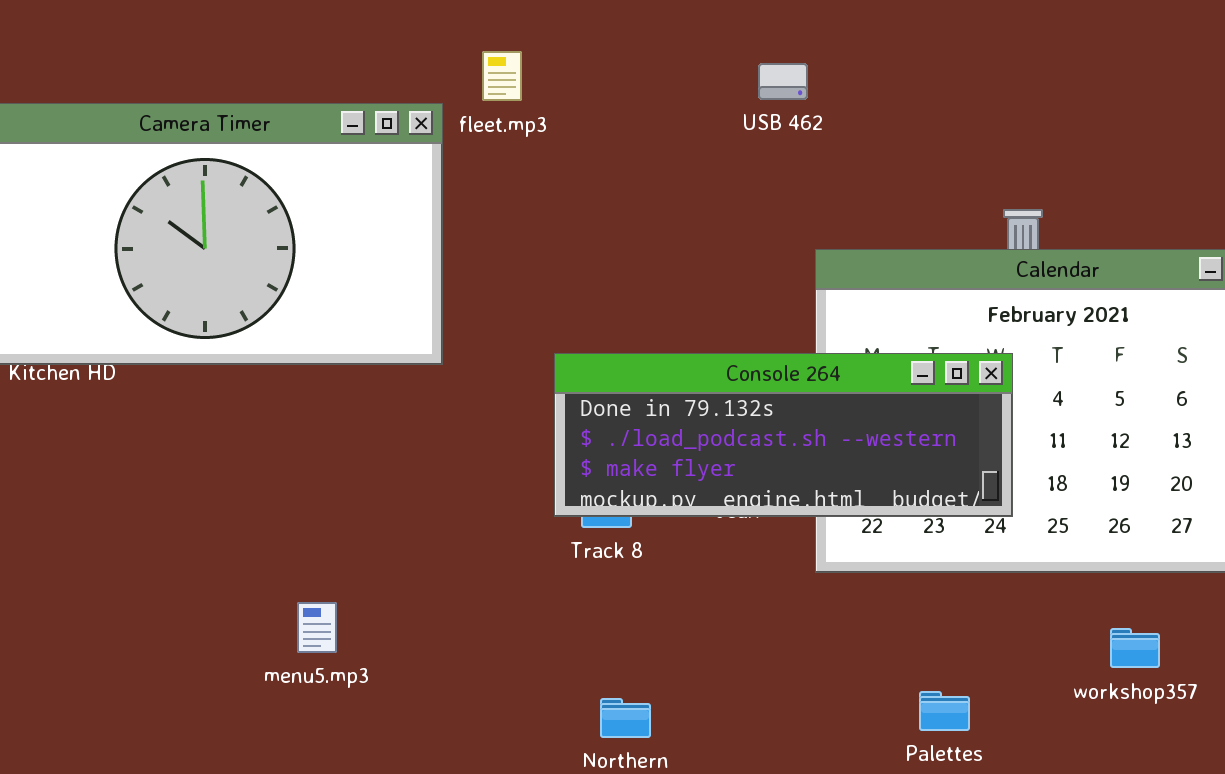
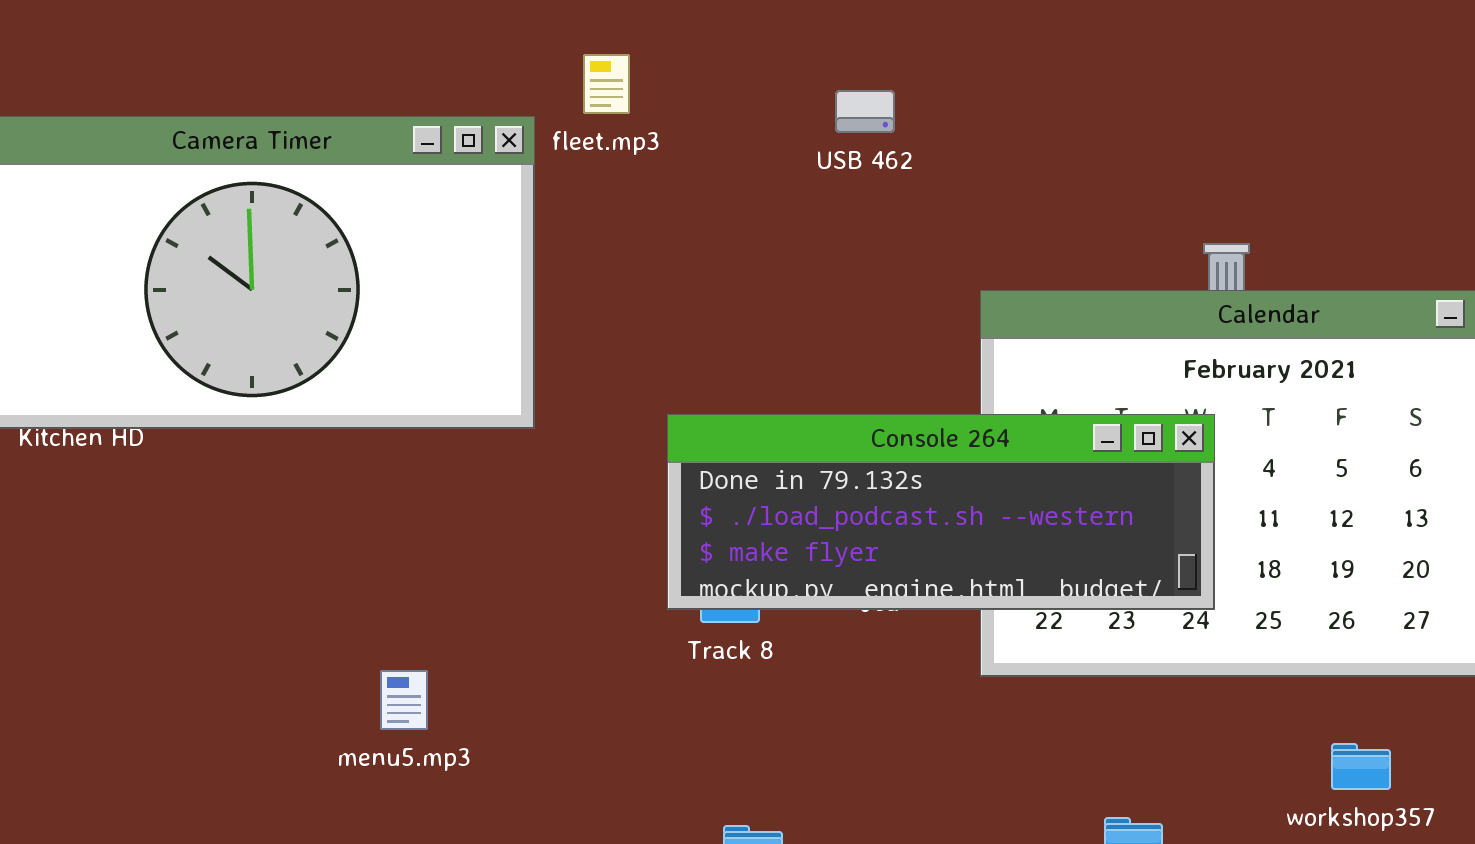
USB 462: [758,63,808,100] -> [835,90,895,133], moved
menu5.mp3: [297,602,337,653] -> [380,670,428,730], moved

